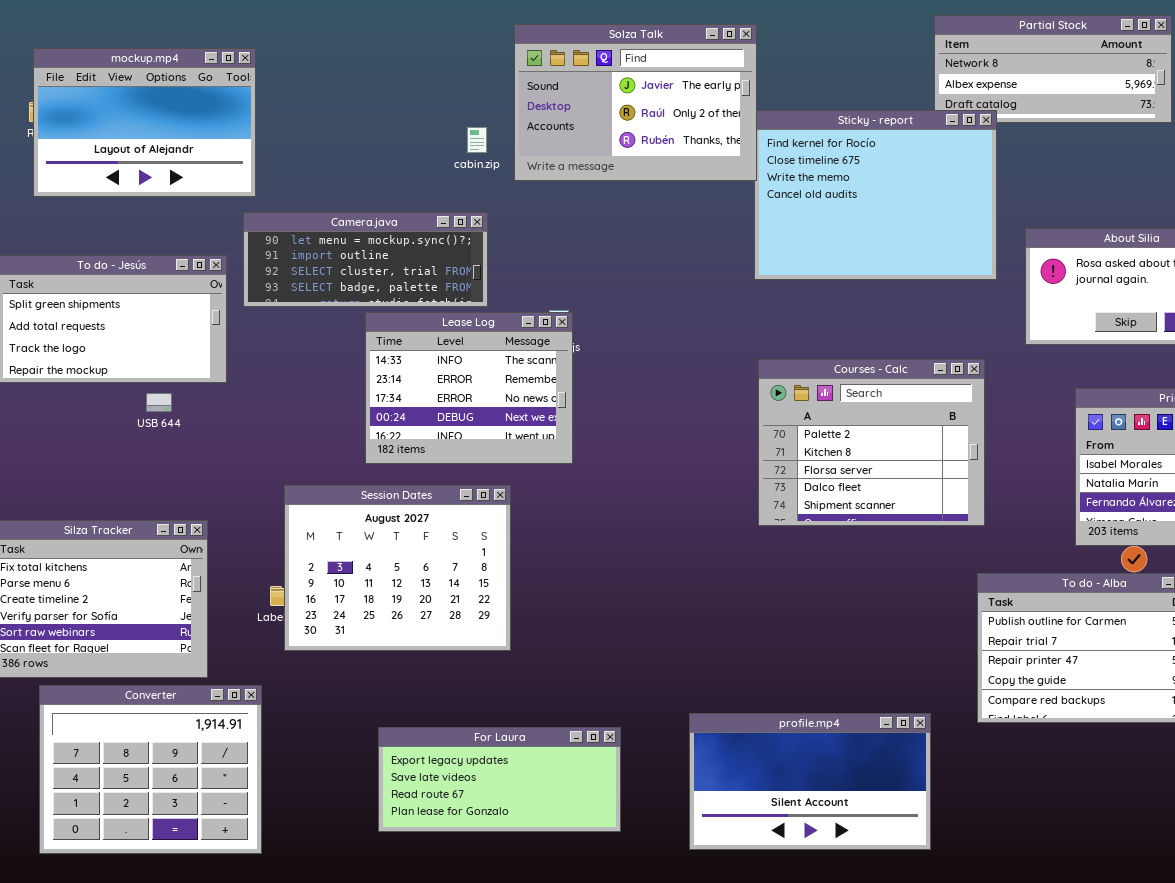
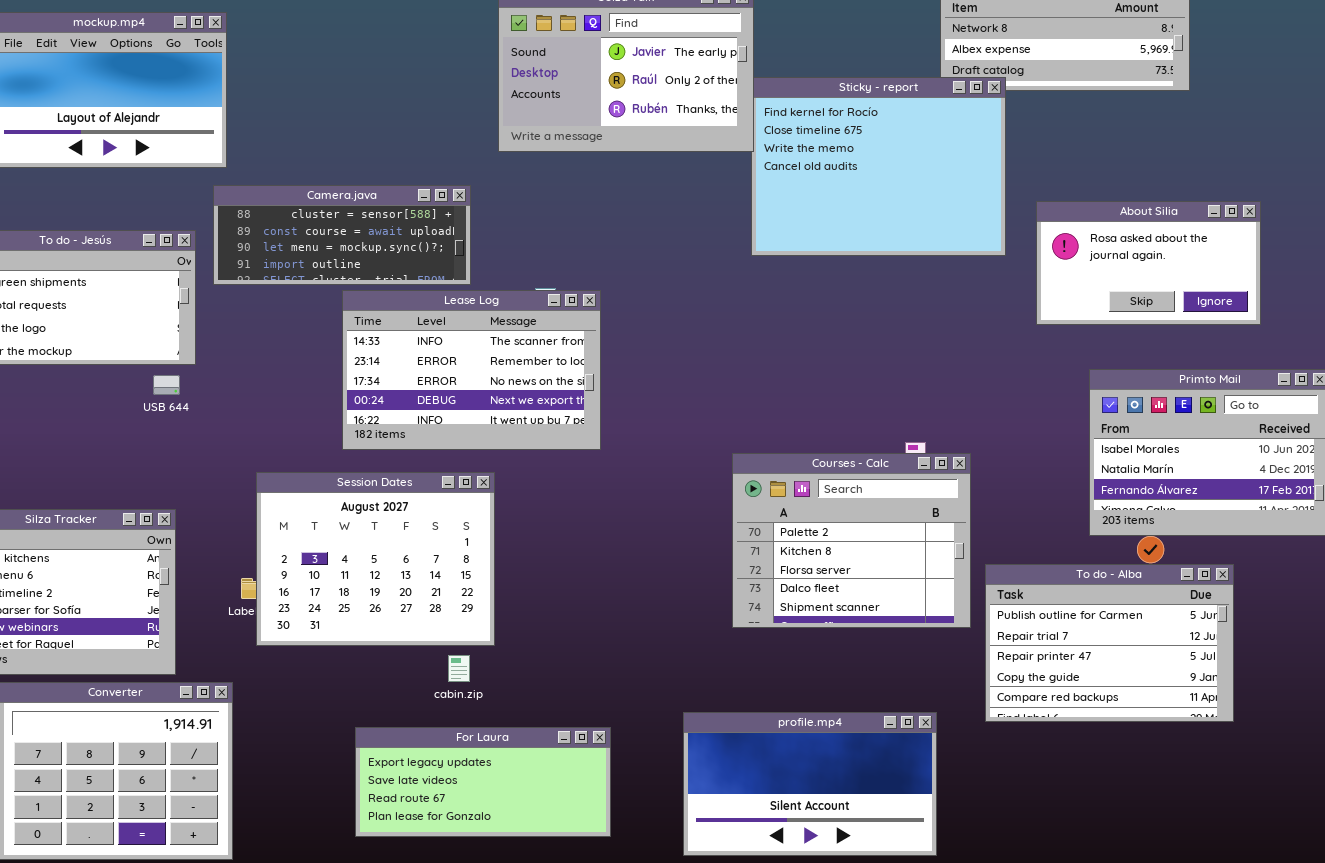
cabin.zip: [467,127,487,153] -> [448,655,470,682], moved
Camera.java: [243,212,488,307] -> [213,185,471,285], scrolled up 2 rows
Lease Log: [365,312,573,464] -> [342,290,601,450], resized
Courses - Calc: [758,359,985,526] -> [732,453,971,628], moved
USB 644: [146,393,172,412] -> [153,375,180,395], moved

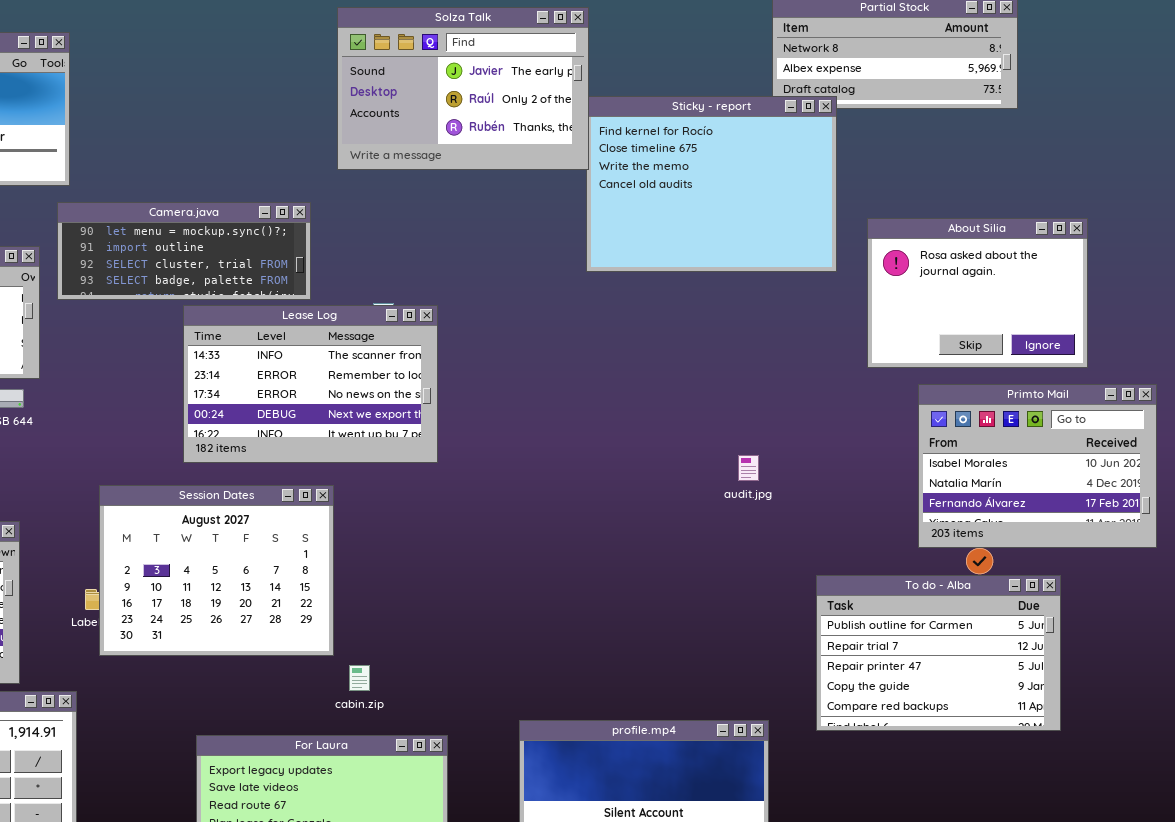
Camera.java: [213,185,471,285] -> [57,202,311,300], scrolled down 2 rows
About Silia: [1036,201,1261,325] -> [867,218,1088,368], resized
Courses - Calc: [732,453,971,628] -> none, closed
cabin.zip: [448,655,470,682] -> [349,665,370,691], moved

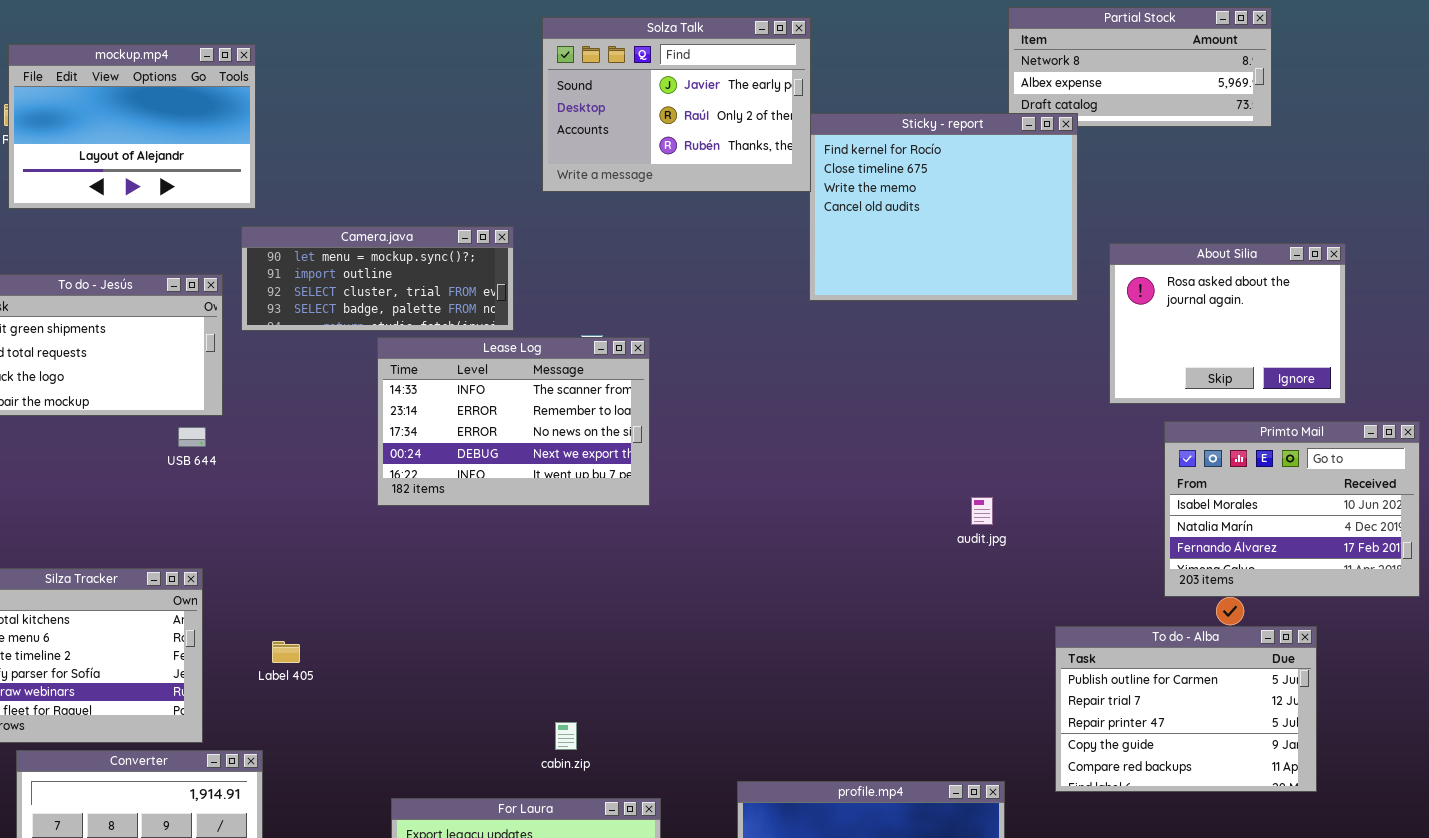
Session Dates: [99,485,334,656] -> none, closed

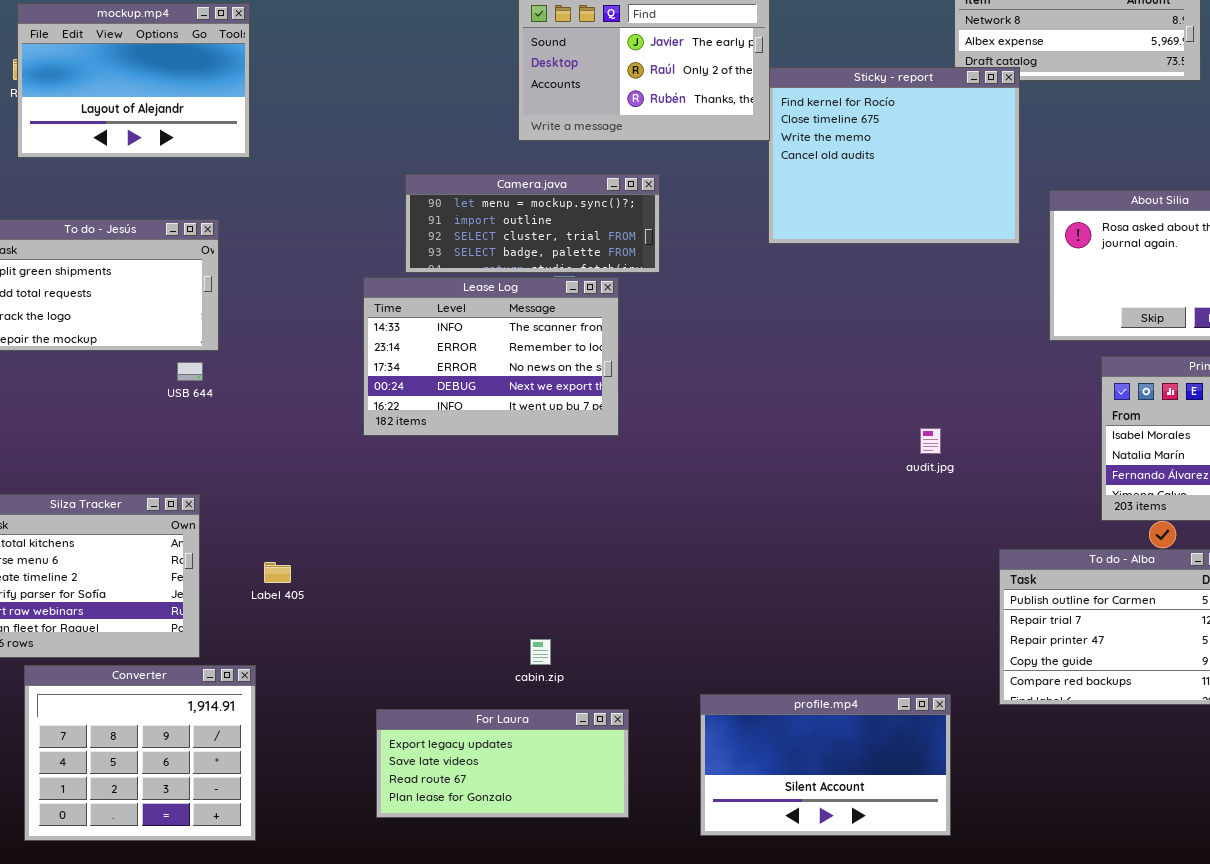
Camera.java: [241,226,514,331] -> [405,174,660,273], moved

